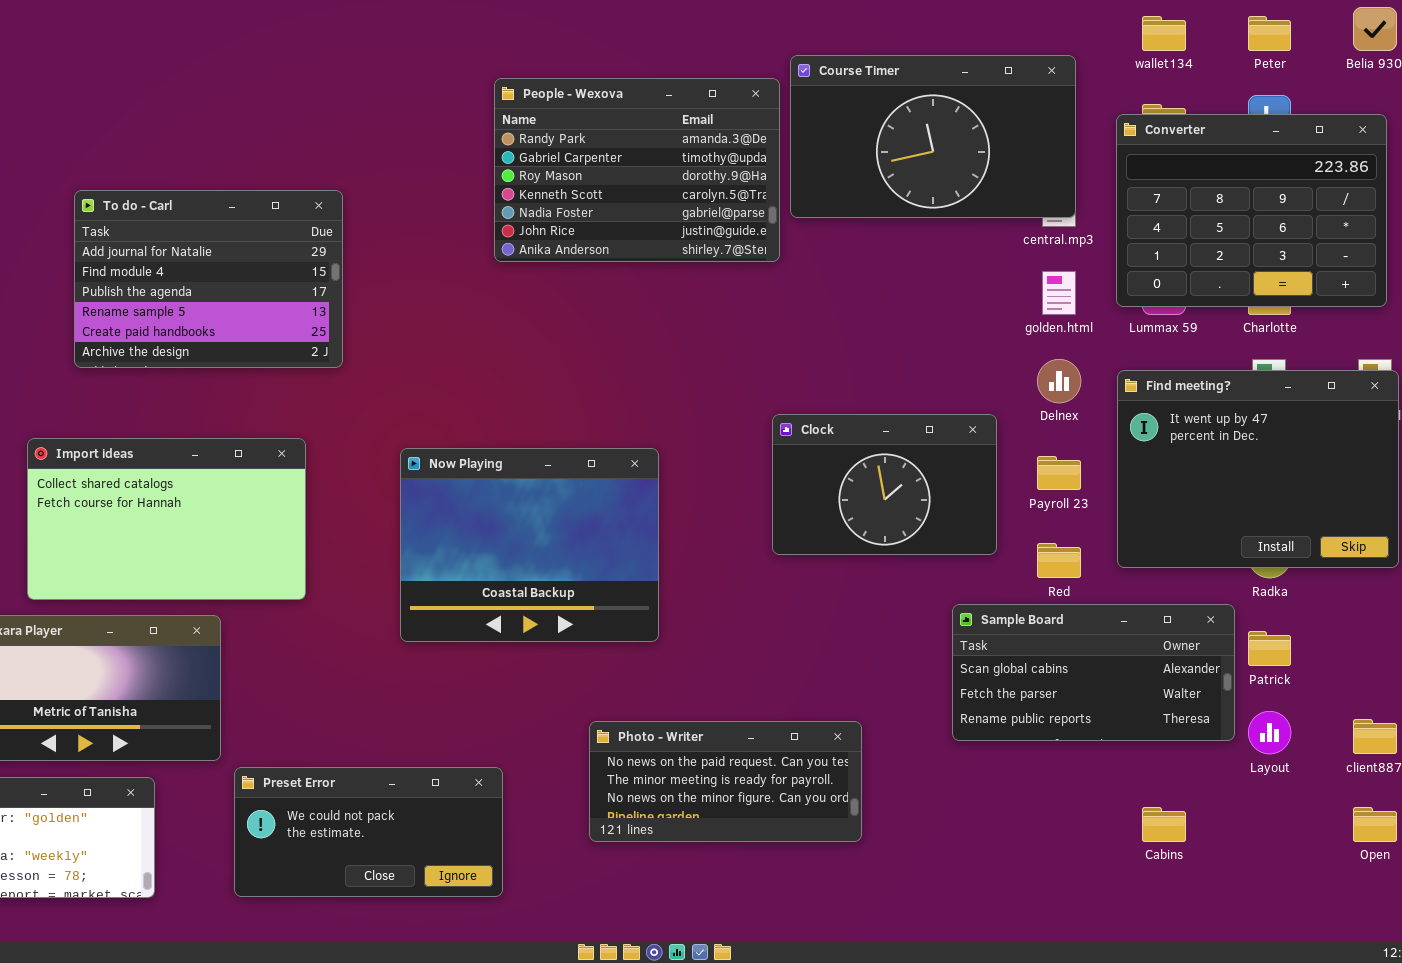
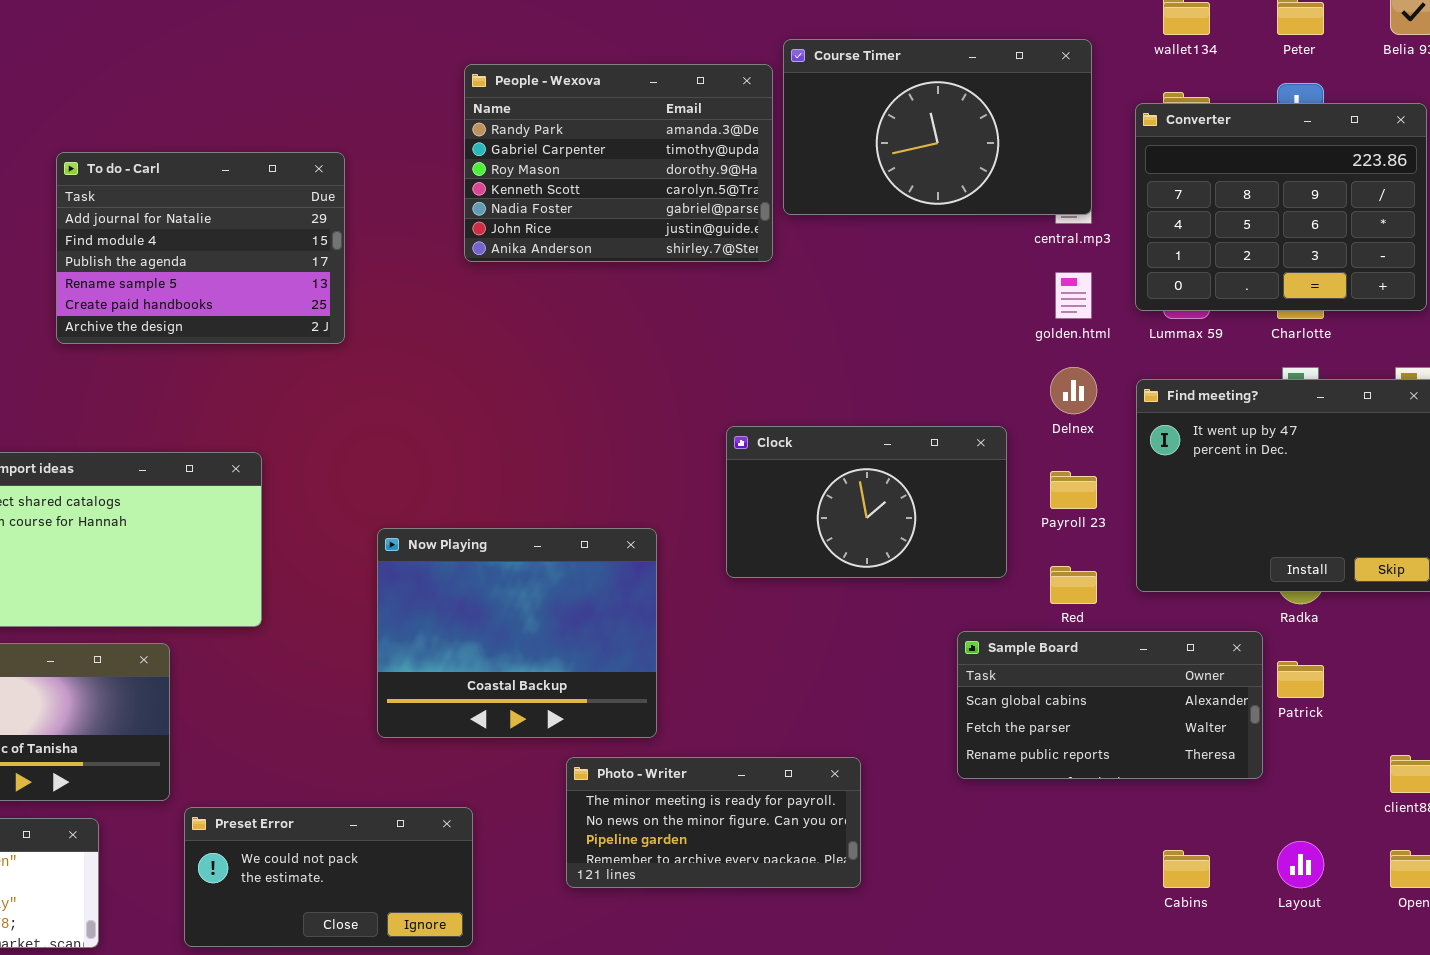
To do - Carl: [74,190,343,368] -> [56,152,345,344], moved
Clock: [772,414,997,555] -> [726,426,1007,578], resized
Now Playing: [400,448,659,642] -> [377,528,657,738], moved
Layout: [1248,711,1291,754] -> [1277,841,1324,888], moved
Photo - Writer: [589,721,862,842] -> [566,757,861,888], scrolled down 1 row

